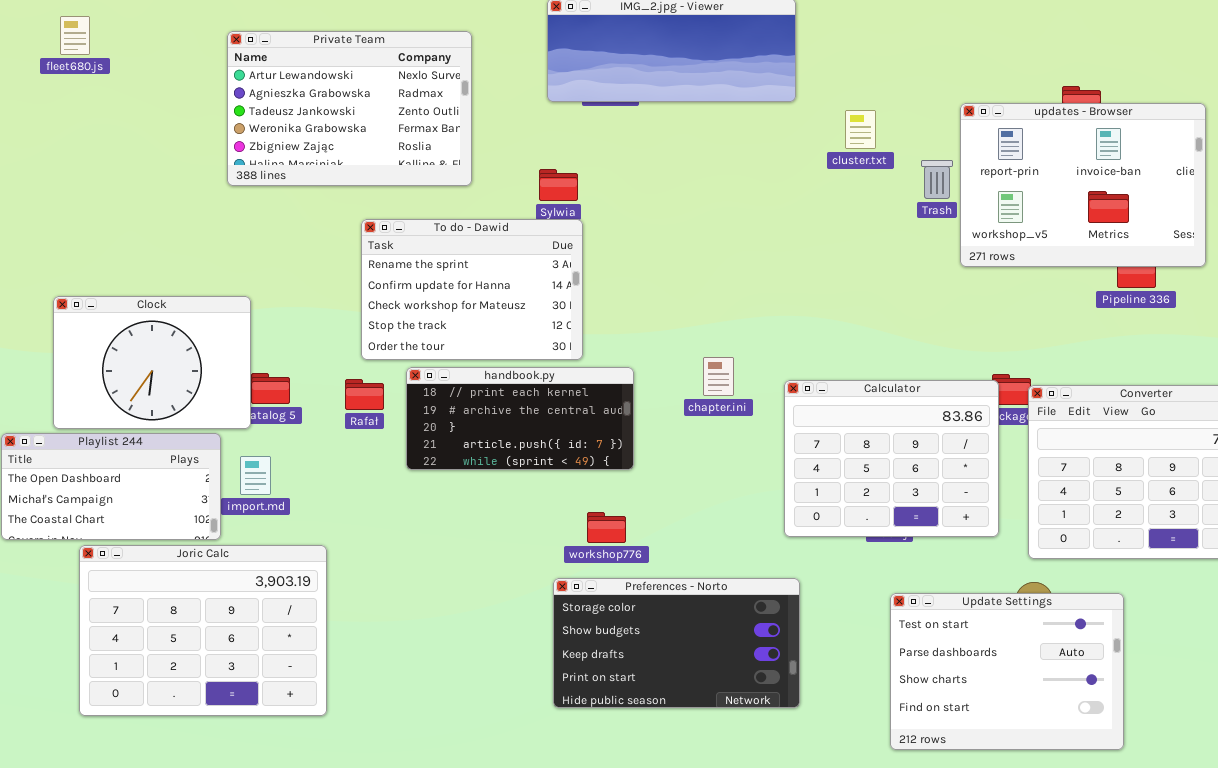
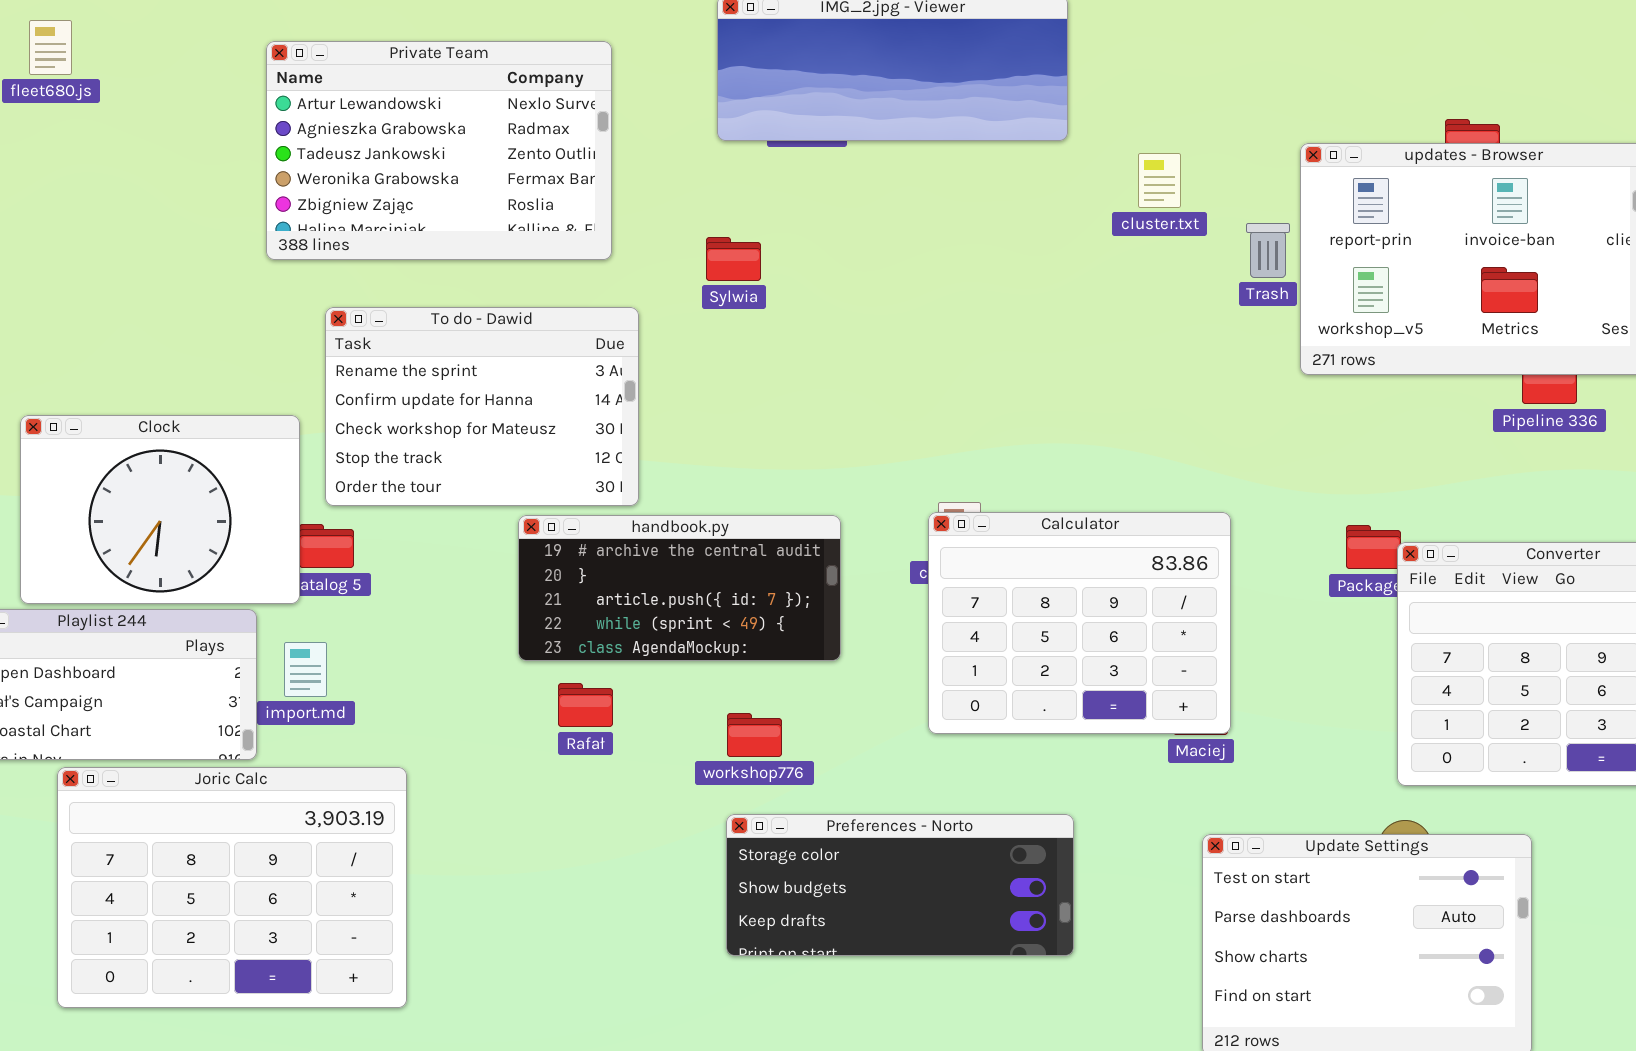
To do - Dawid: [361,219,583,360] -> [325,307,639,506], moved
handbook.py: [406,367,634,470] -> [518,515,841,661], scrolled down 1 row
Rafał: [345,379,384,410] -> [558,683,613,727], moved
Calculator: [784,380,999,537] -> [928,512,1231,734], moved
workshop776: [587,512,626,543] -> [727,713,782,757], moved
Preferences - Norto: [553,578,800,708] -> [726,814,1074,956], resized

